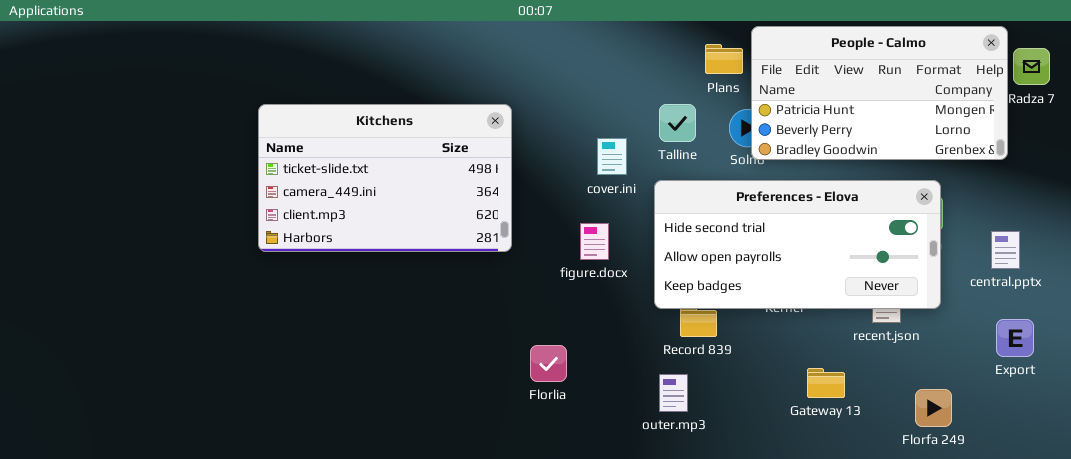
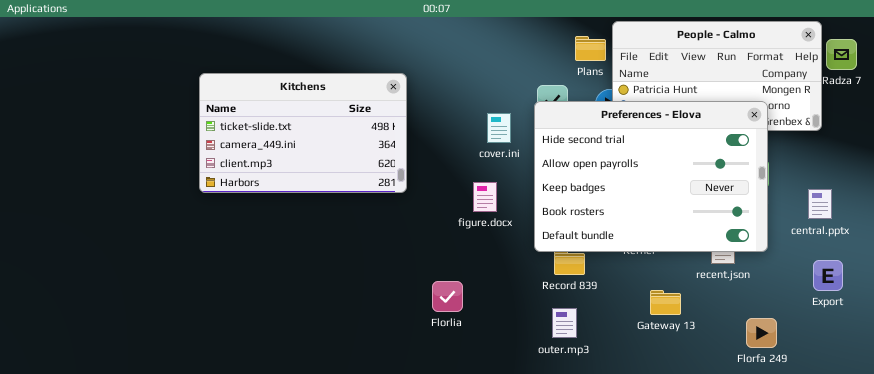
Kitchens: [258,104,512,252] -> [199,73,407,193], moved
Preferences - Elova: [654,180,941,309] -> [534,101,768,252], resized
Gateway 13: [807,368,845,398] -> [650,290,681,315], moved
outer.mp3: [659,374,688,412] -> [552,308,577,338], moved

